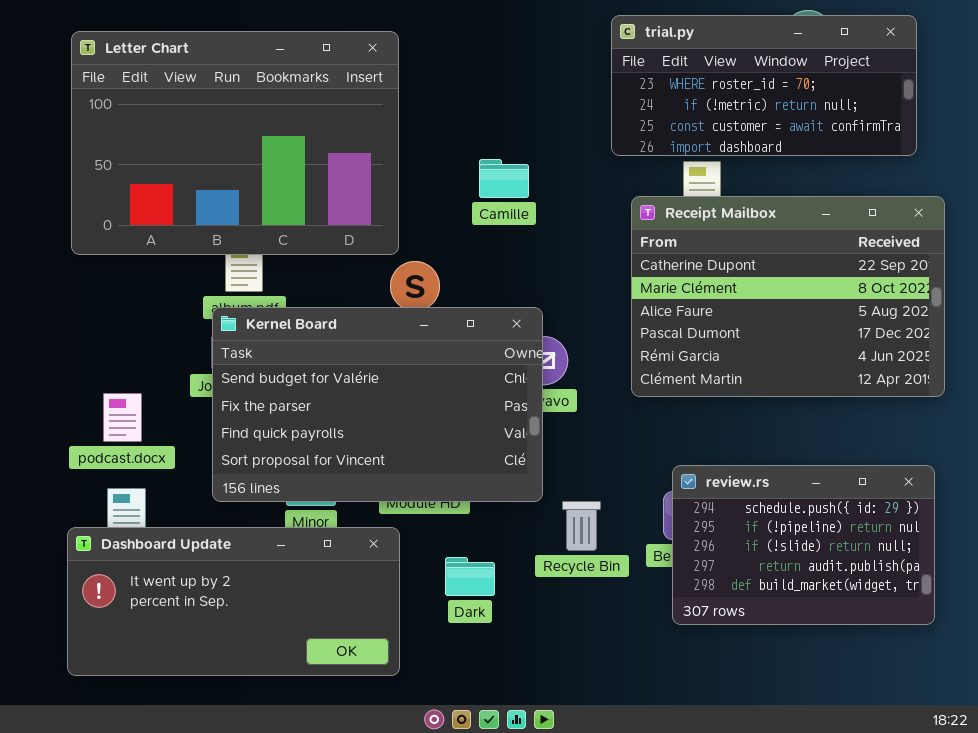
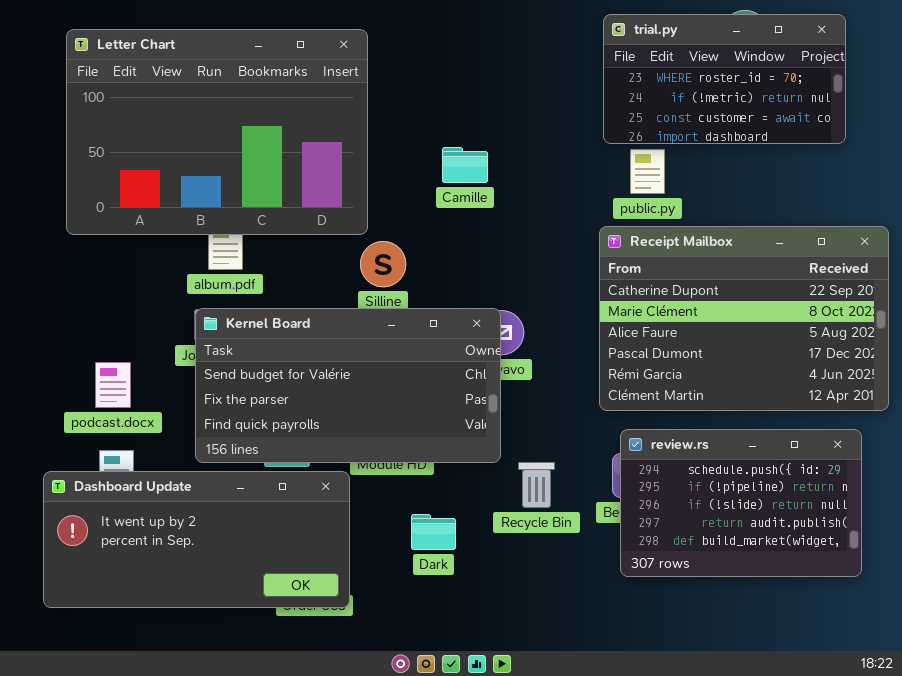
trial.py: [611,15,917,156] -> [603,14,846,144], resized
Receipt Mailbox: [631,196,945,397] -> [599,226,889,411], moved
Kernel Board: [212,307,543,502] -> [195,308,501,463], resized
Dashboard Update: [67,527,400,676] -> [43,471,350,608], moved

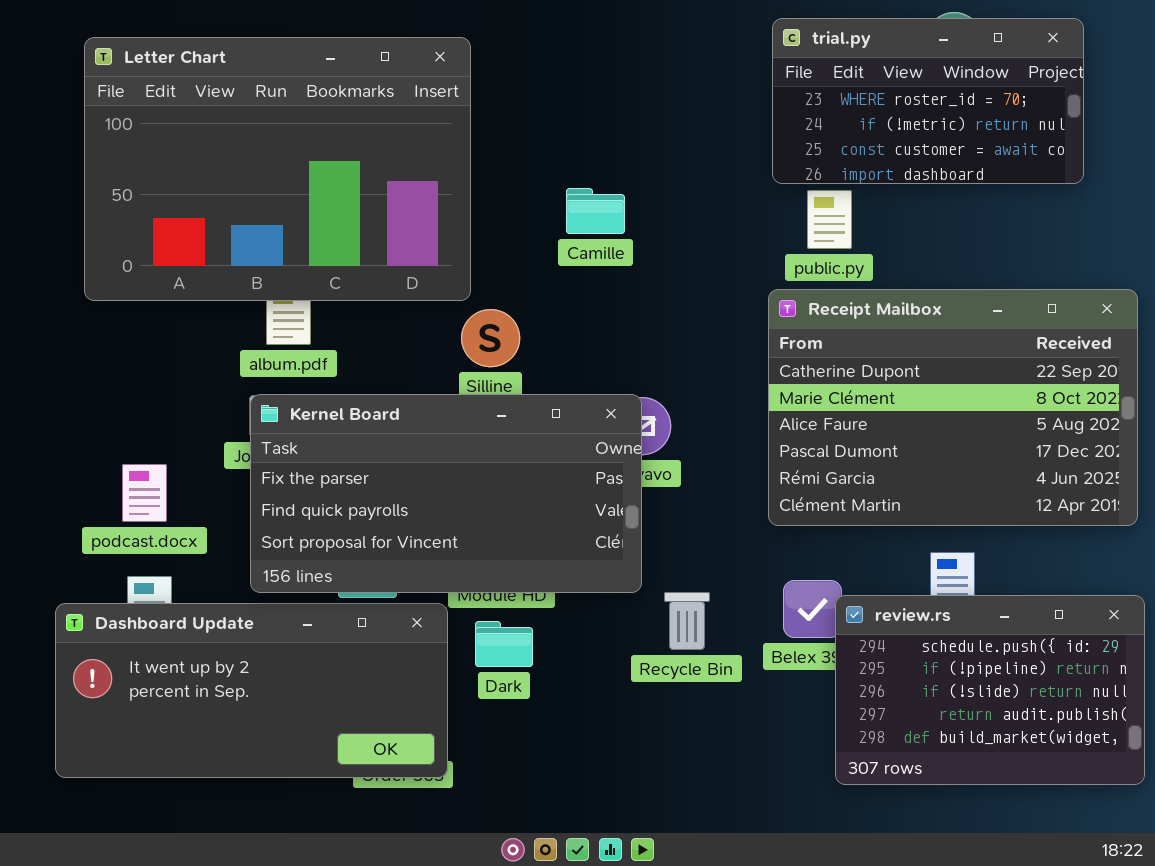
Kernel Board: [195,308,501,463] -> [250,394,642,593], scrolled down 1 row
review.rs: [620,429,862,577] -> [835,595,1145,785], moved
Dark: [411,514,456,550] -> [475,621,533,667], moved

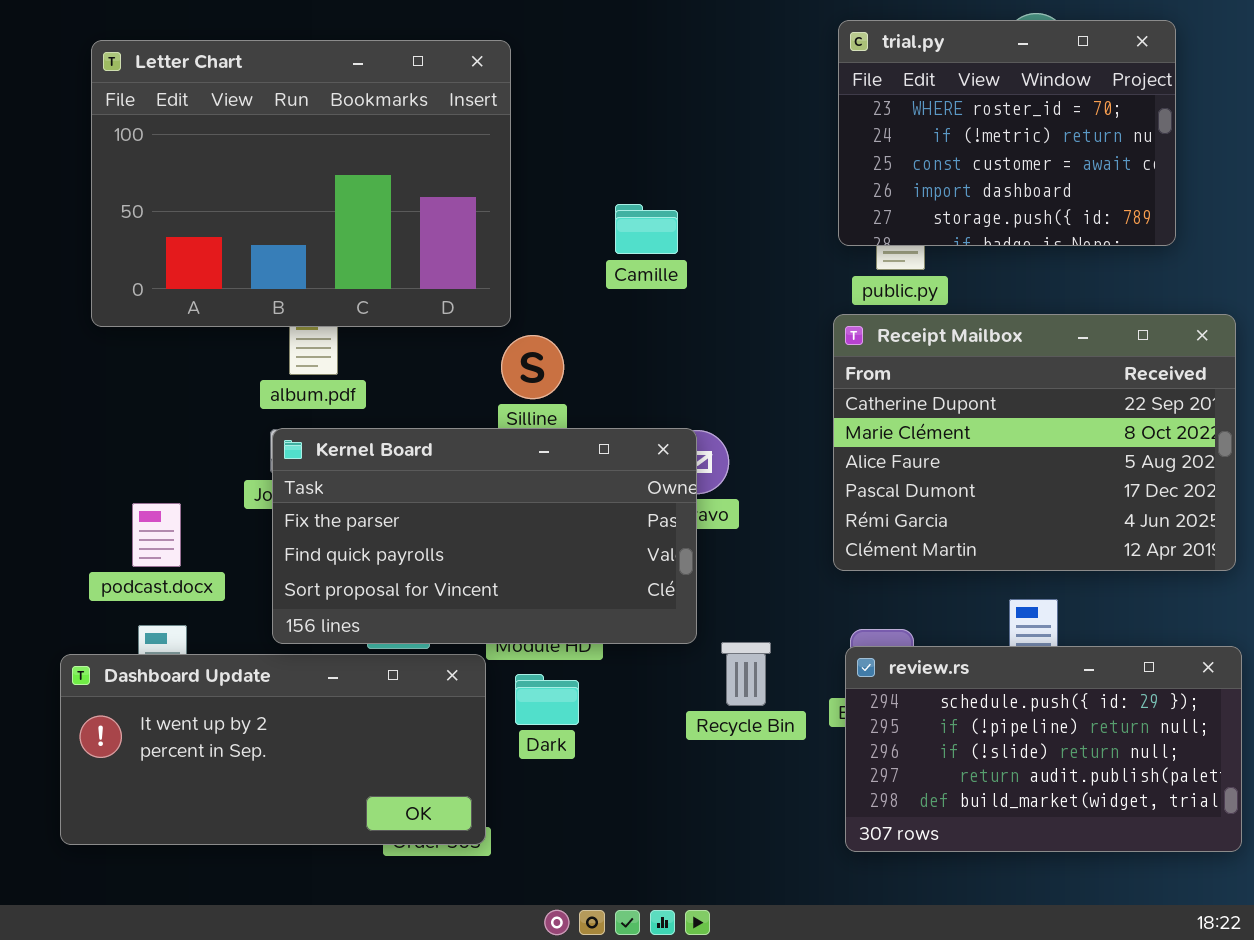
trial.py: [772,18,1084,184] -> [838,20,1176,246], resized
review.rs: [835,595,1145,785] -> [845,646,1242,852], resized

